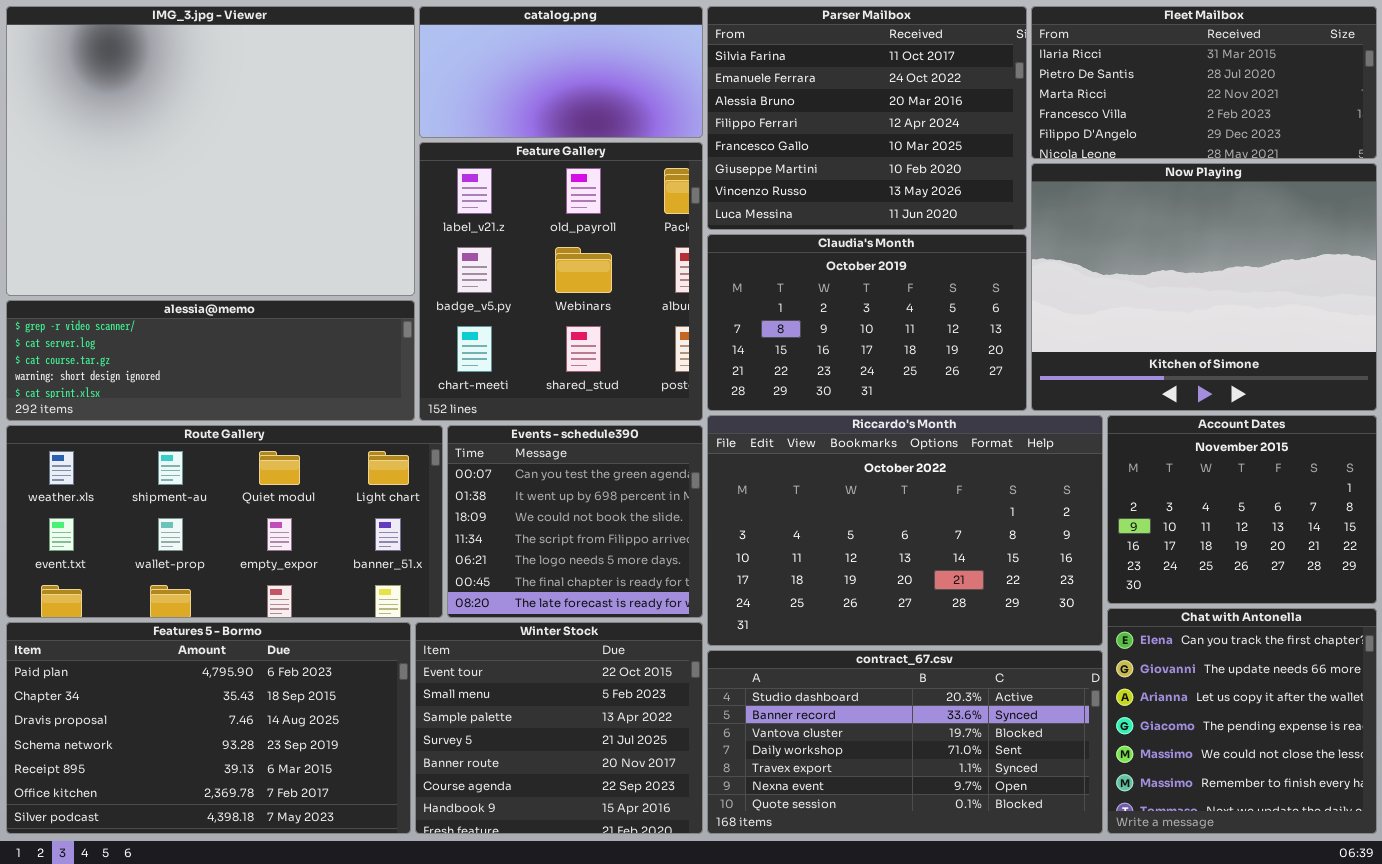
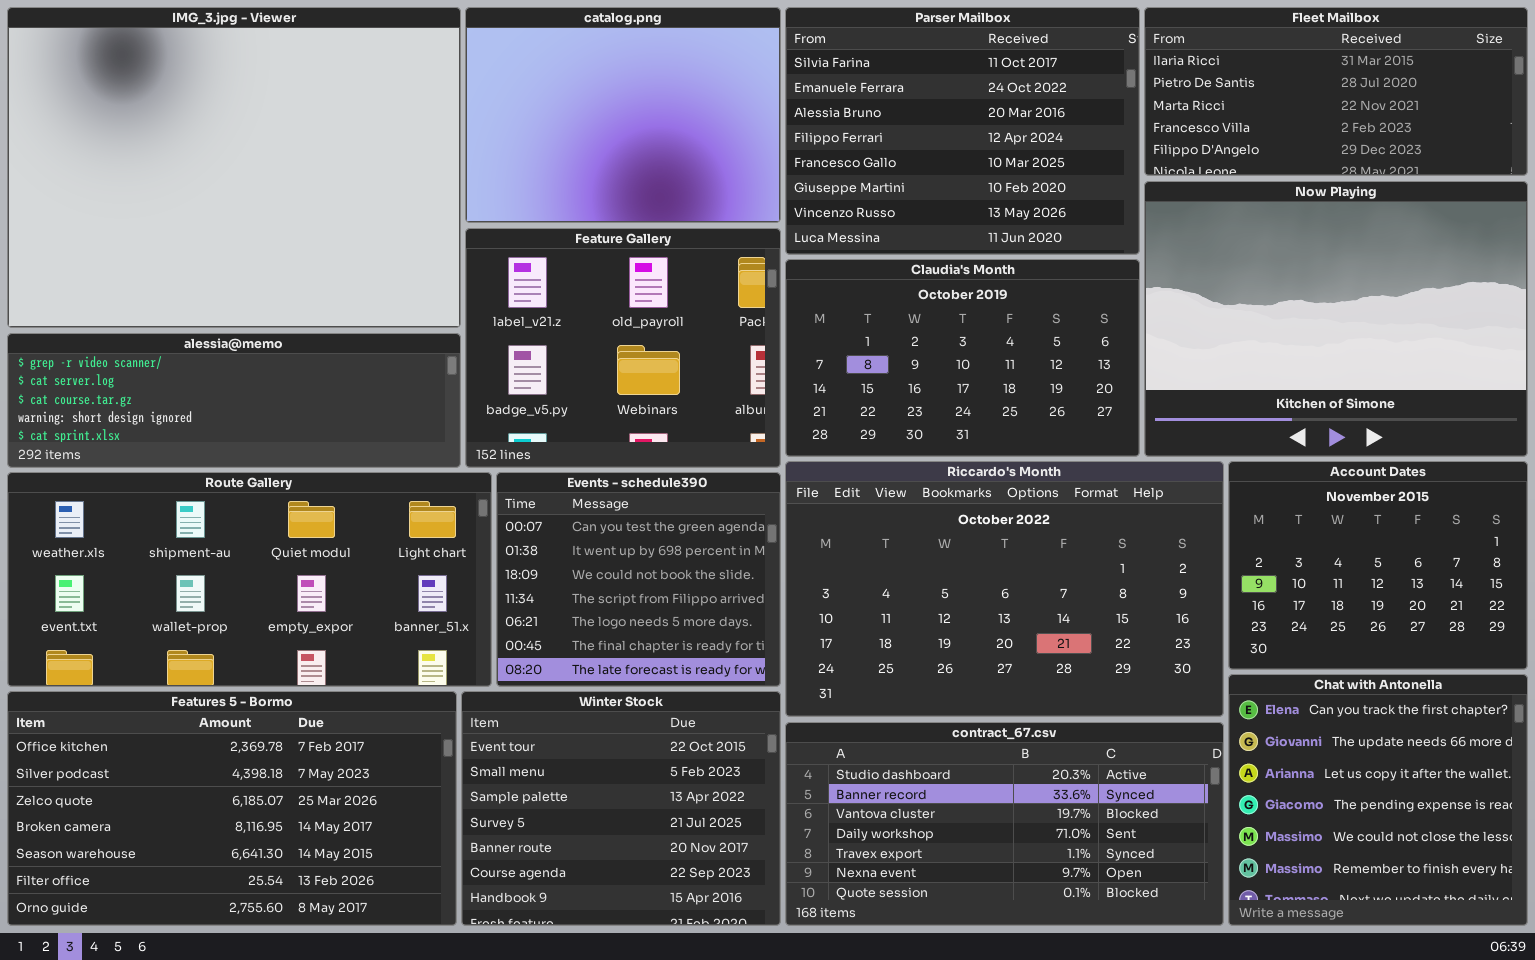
catalog.png: [419,6,703,138] -> [465,7,781,223], resized
Feature Gallery: [419,142,703,421] -> [465,228,781,468], resized
Features 5 - Bormo: [6,622,411,834] -> [7,691,457,926], scrolled down 5 rows

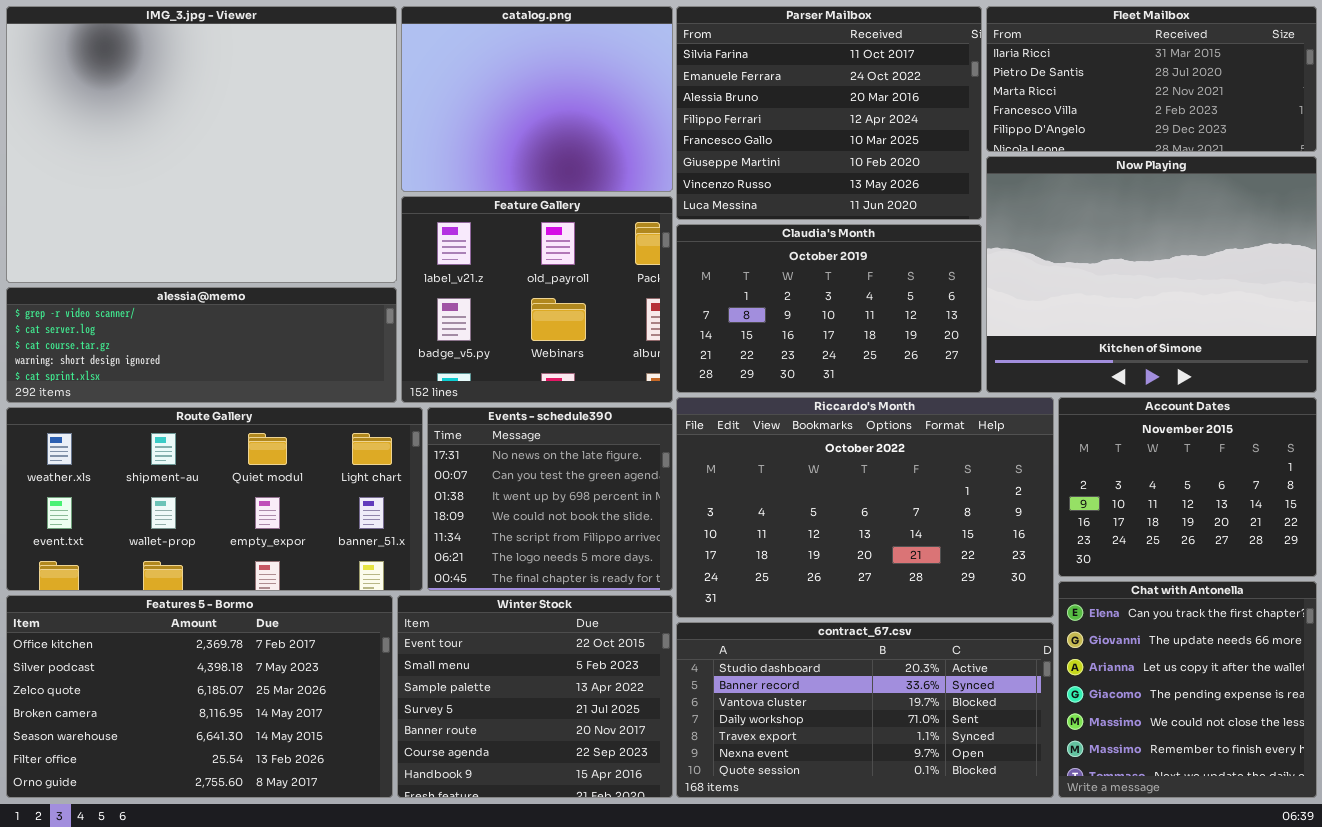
Events - schedule390: [496,472,781,687] -> [427,407,673,591], scrolled up 1 row

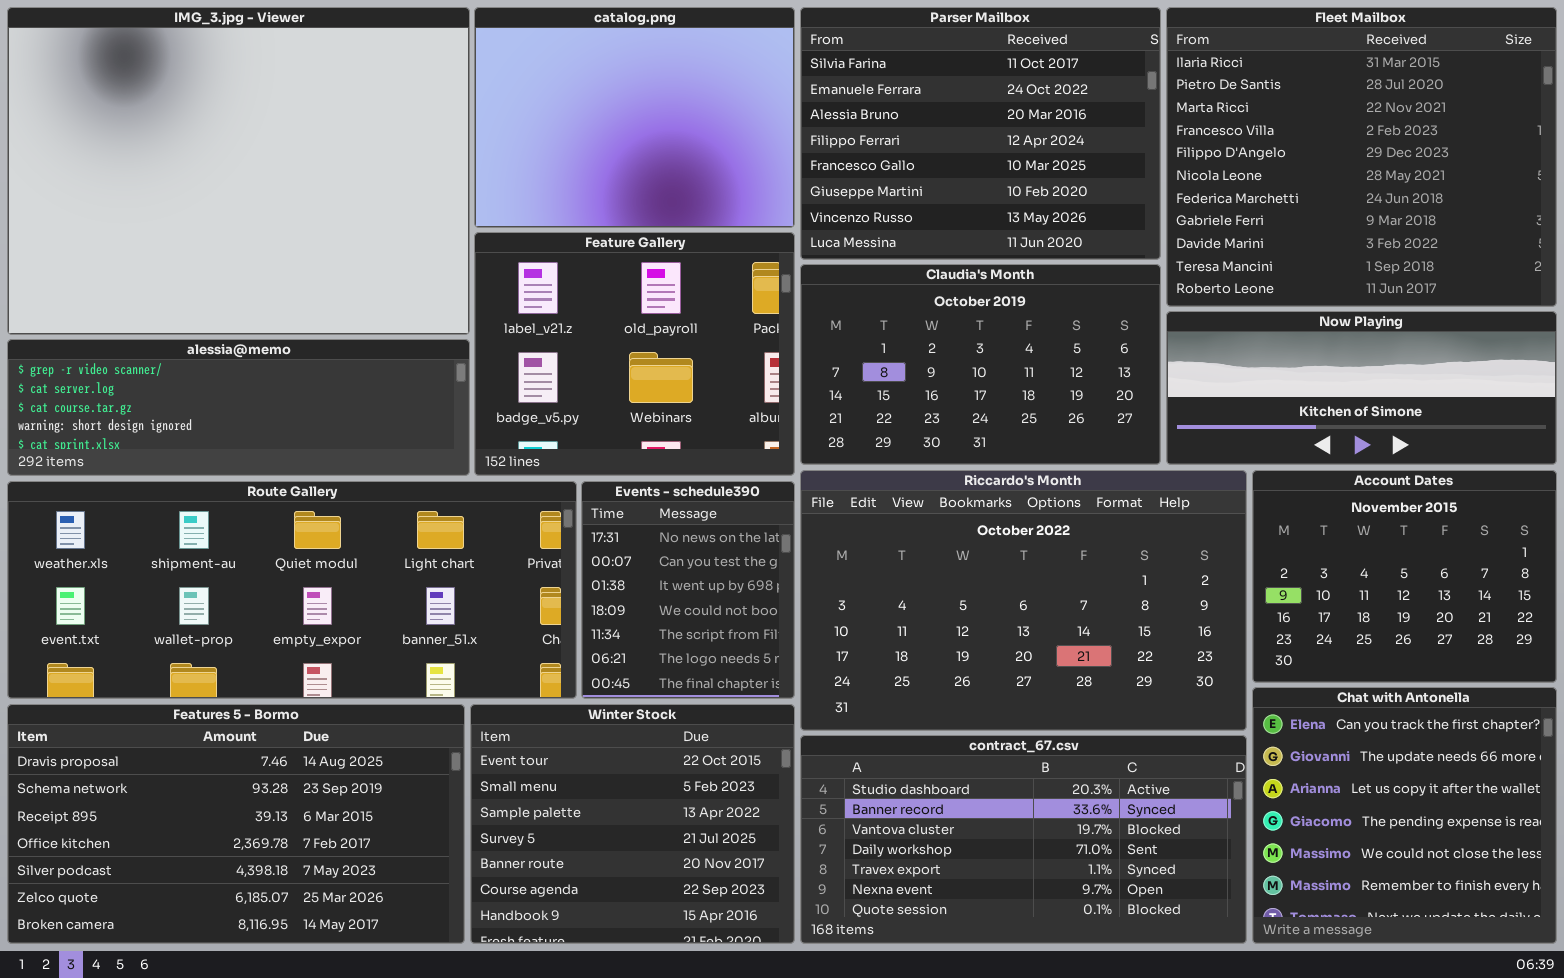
Fleet Mailbox: [986,6,1317,152] -> [1166,7,1557,307], resized
Now Playing: [986,156,1317,393] -> [1166,311,1557,465], resized
Route Gallery: [6,407,423,591] -> [7,481,577,699], resized
Events - schedule390: [427,407,673,591] -> [581,481,795,699], resized
Features 5 - Bormo: [6,595,393,798] -> [7,704,465,944], scrolled up 3 rows

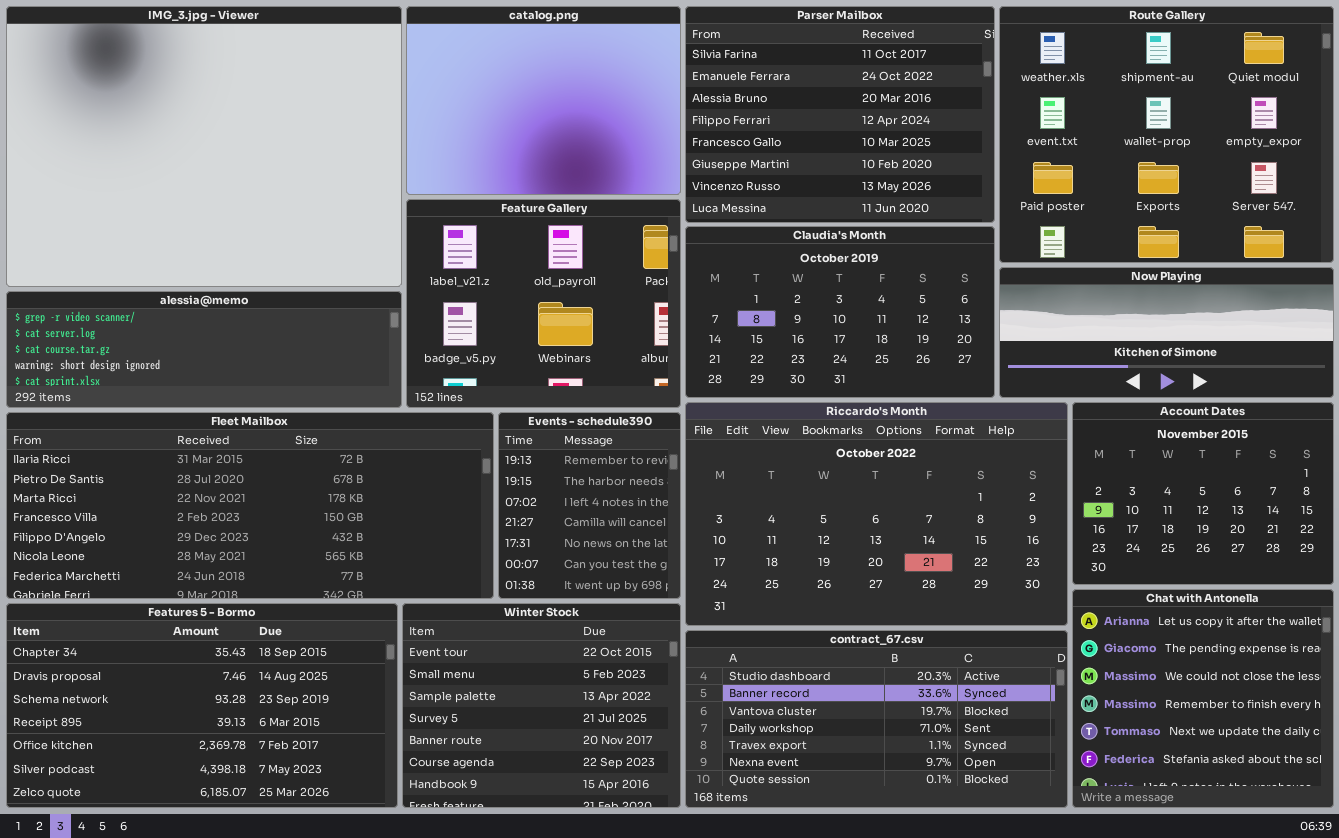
Fleet Mailbox: [1166,7,1557,307] -> [6,412,494,599], moved, resized
Route Gallery: [7,481,577,699] -> [999,6,1334,263], moved, resized
Events - schedule390: [581,481,795,699] -> [498,412,681,599], scrolled up 4 rows
Chat with Antonella: [1252,687,1557,944] -> [1072,589,1334,808], scrolled down 2 rows
Features 5 - Bormo: [7,704,465,944] -> [6,603,398,808], scrolled up 1 row

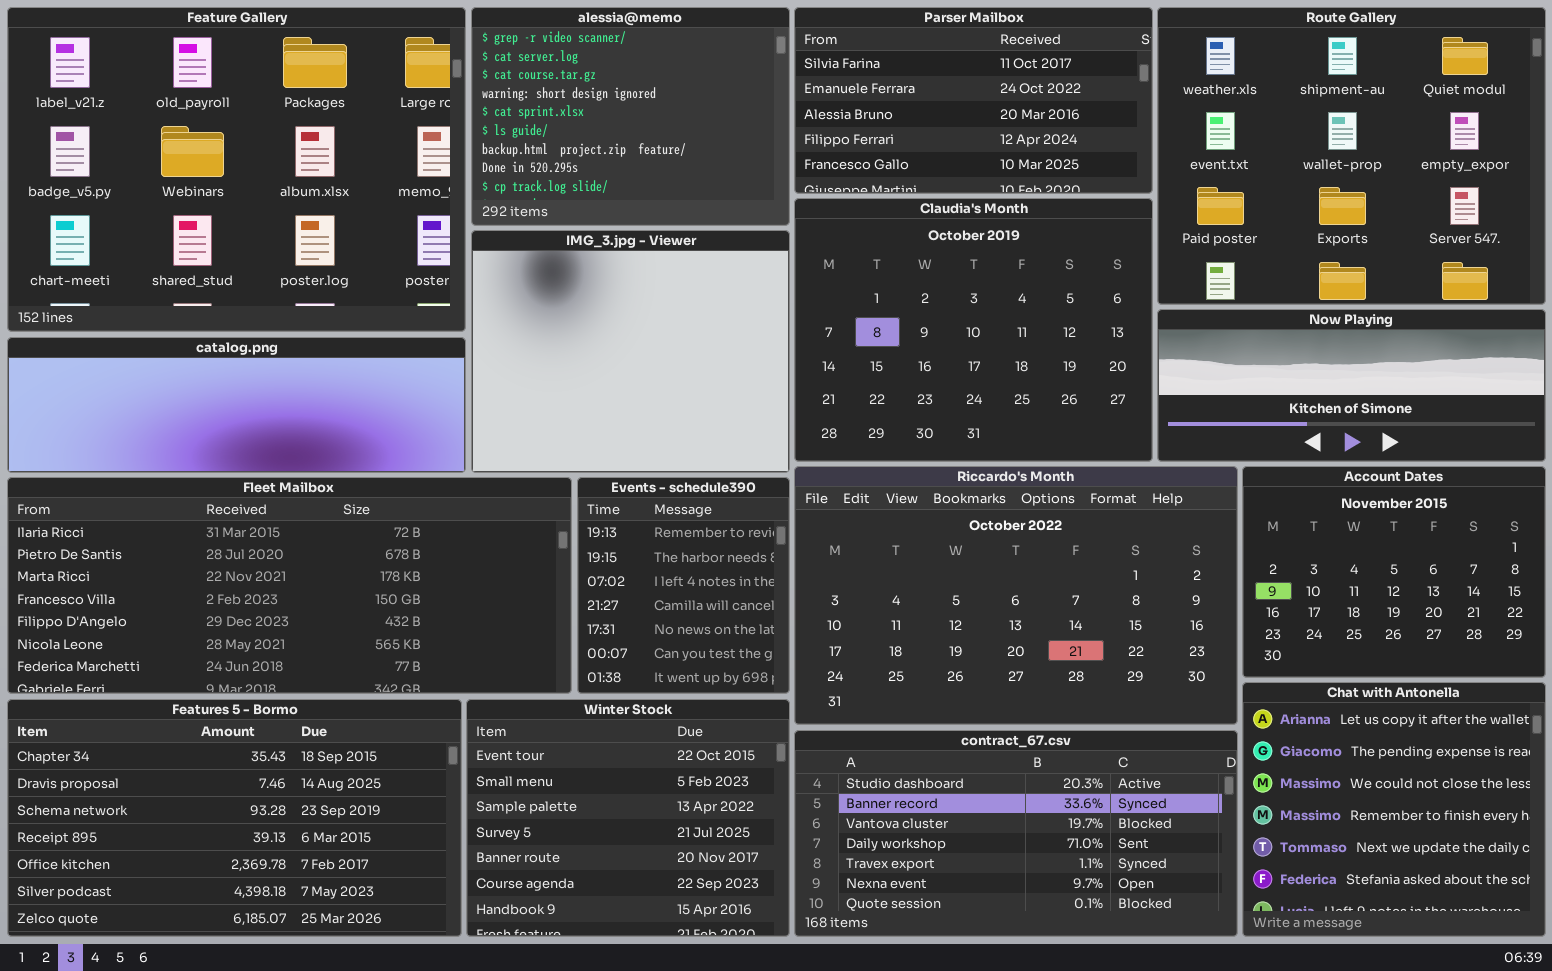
IMG_3.jpg - Viewer: [6,6,402,287] -> [471,230,790,473], moved, resized
catalog.png: [406,6,681,195] -> [7,337,466,473], moved, resized
Parser Mailbox: [685,6,995,223] -> [794,7,1153,194], resized
Feature Gallery: [406,199,681,408] -> [7,7,466,332], moved, resized
Claudia's Month: [685,226,995,398] -> [794,198,1153,462], resized
alessia@memo: [6,291,402,408] -> [471,7,790,226], moved, resized

